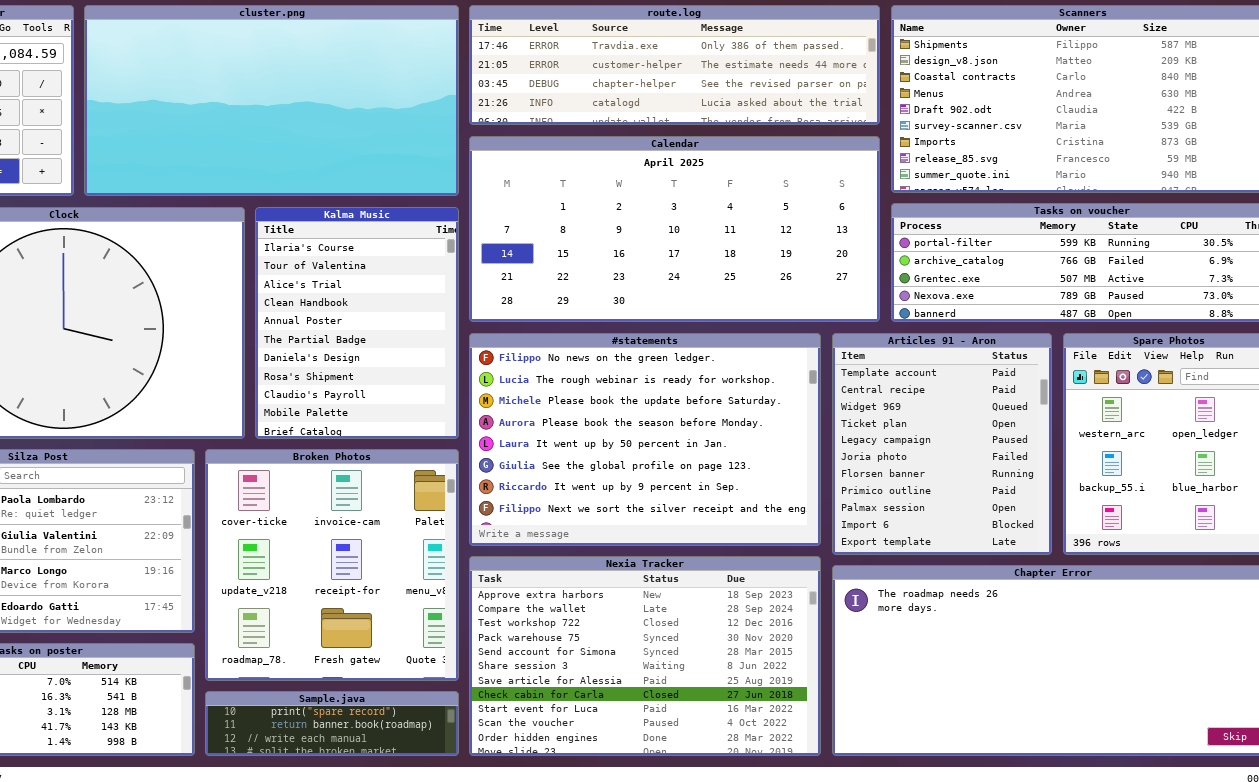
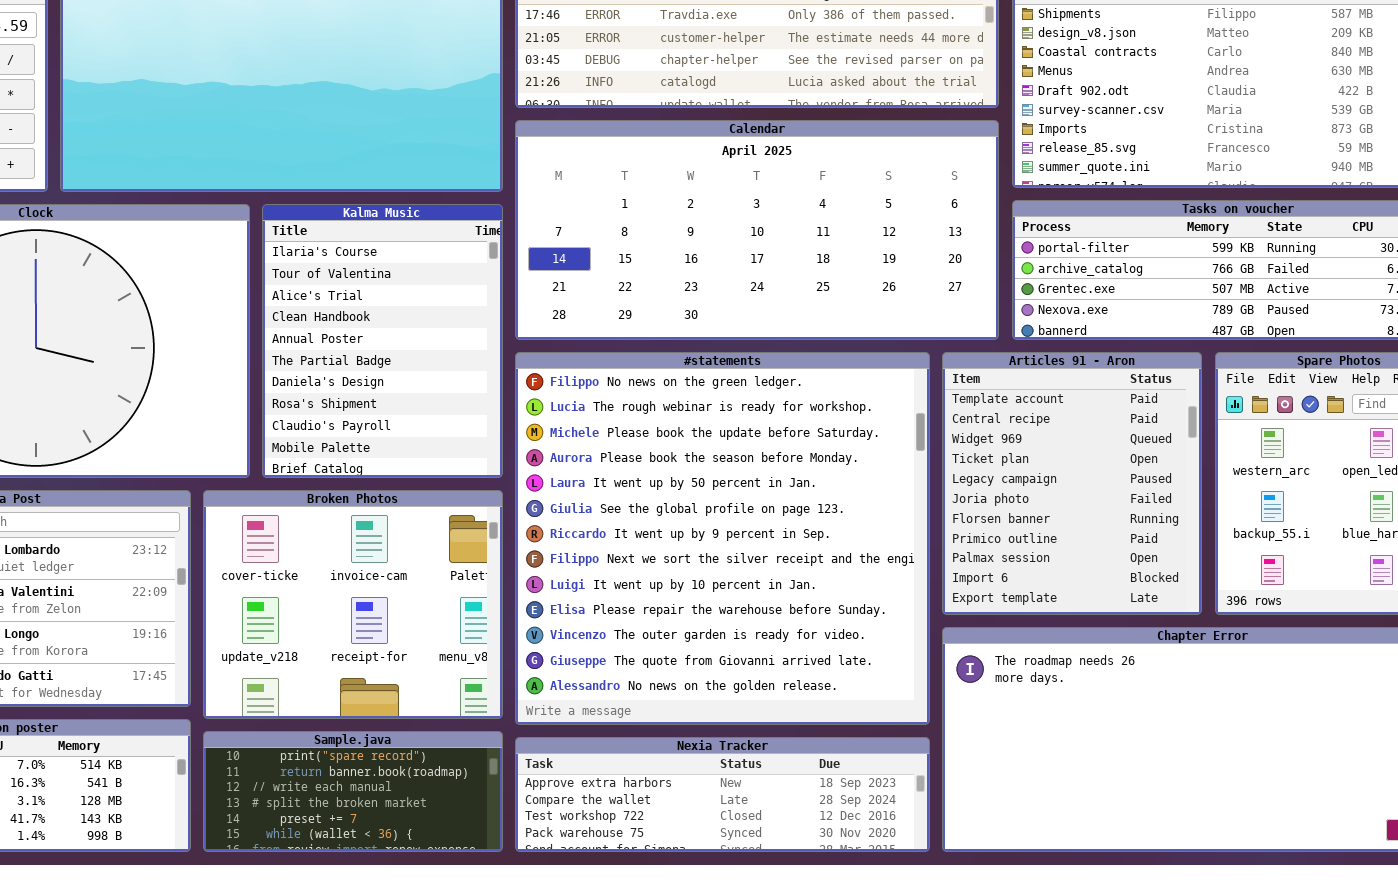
#statements: [469,333,821,546] -> [515,352,930,725], resized
Broken Photos: [205,449,459,681] -> [203,490,503,719], resized
Nexia Tracker: [469,556,821,756] -> [515,737,930,852], resized
Sample.java: [205,691,459,756] -> [203,731,503,852], resized

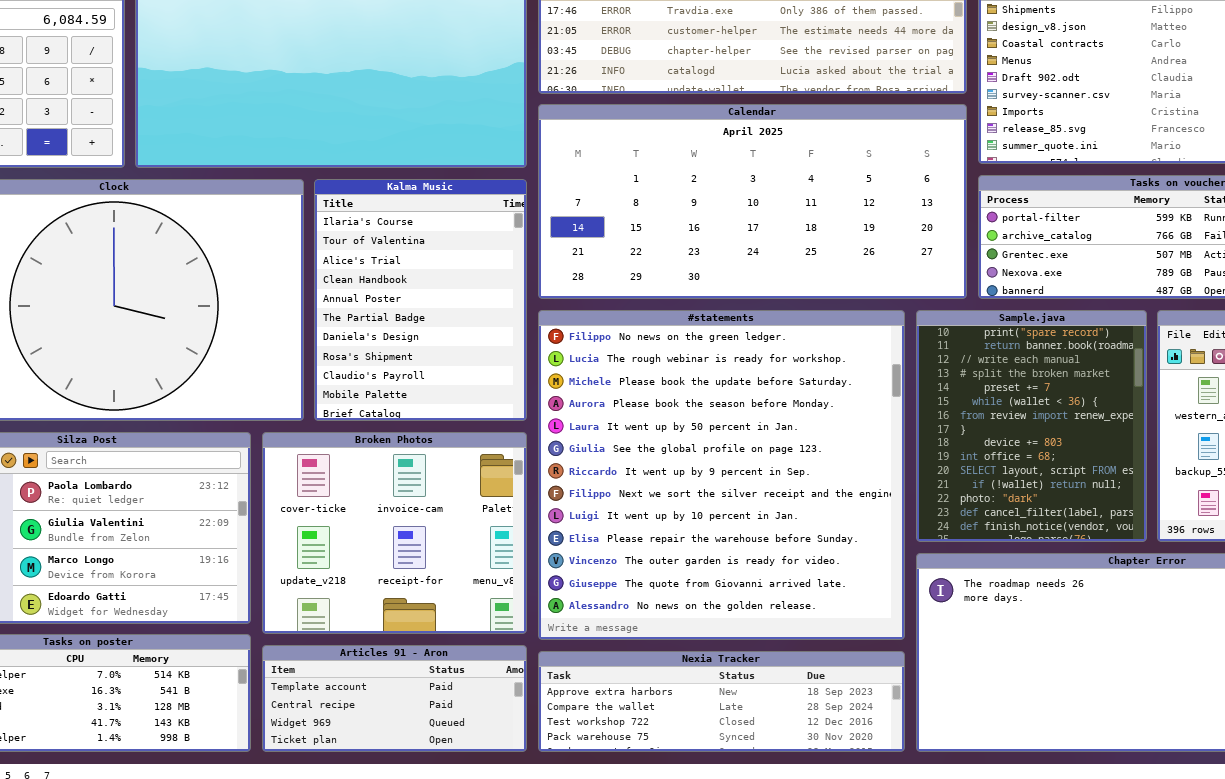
Articles 91 - Aron: [942,352,1202,615] -> [262,645,527,752], moved, resized
Sample.java: [203,731,503,852] -> [916,310,1147,542], moved, resized

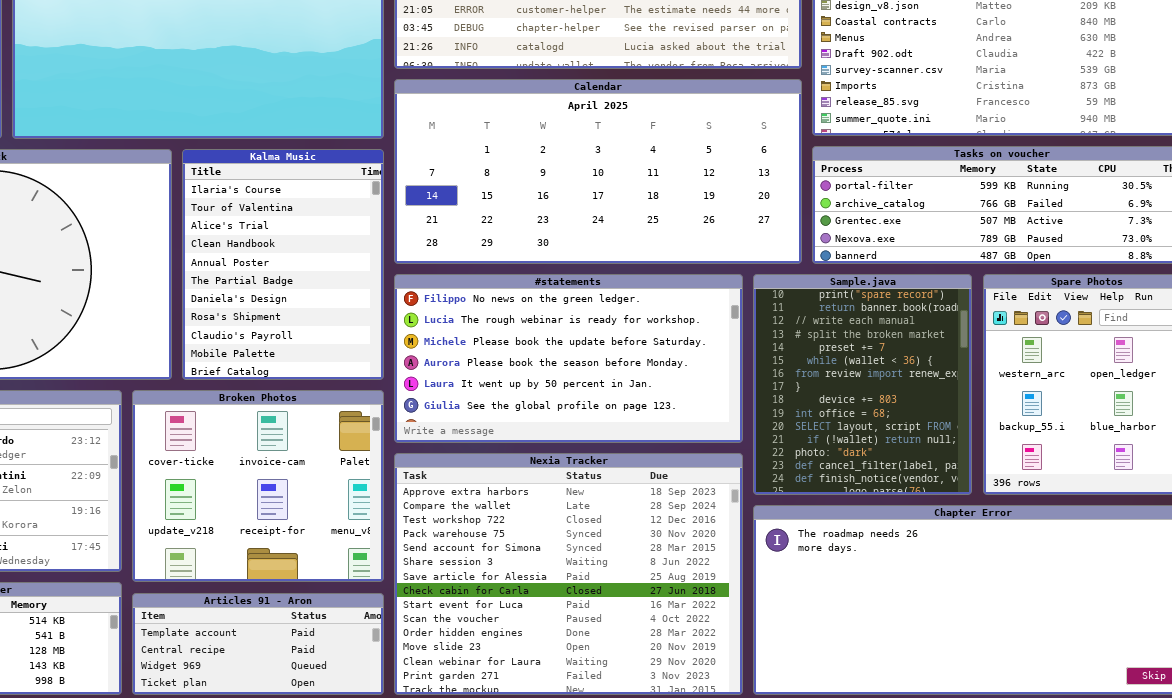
#statements: [538,310,905,640] -> [394,274,743,443], resized
Nexia Tracker: [538,651,905,752] -> [394,453,743,695], resized

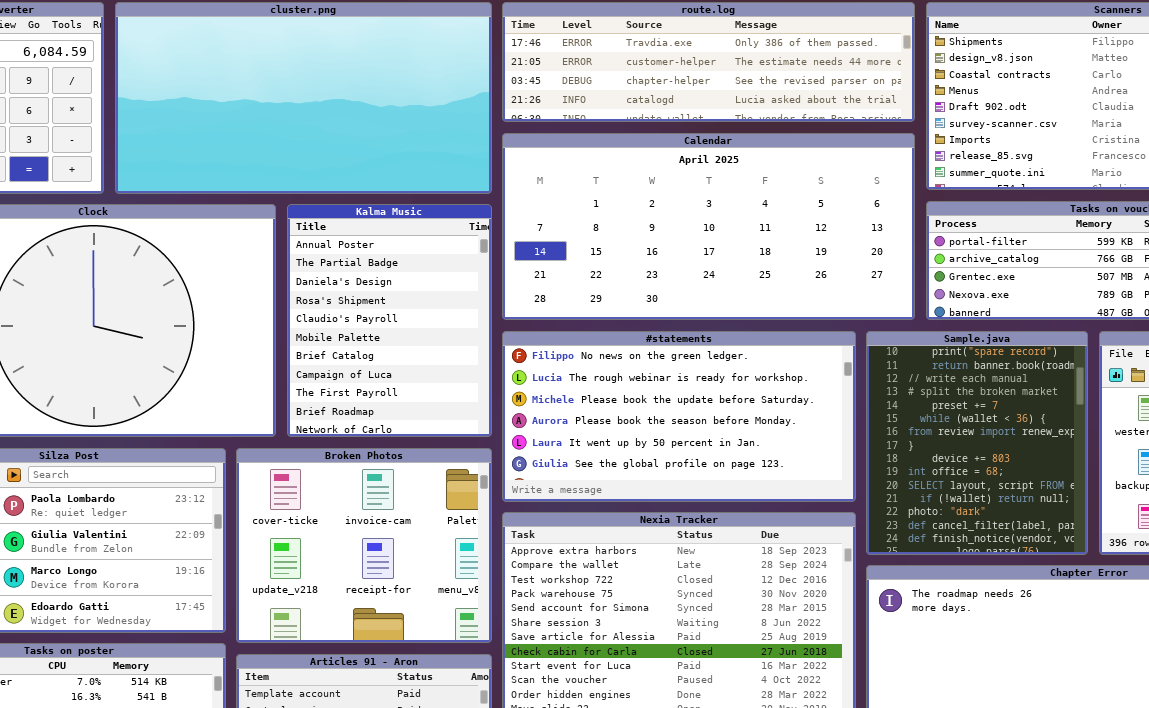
Kalma Music: [182,149,384,380] -> [287,204,492,437], scrolled down 4 rows

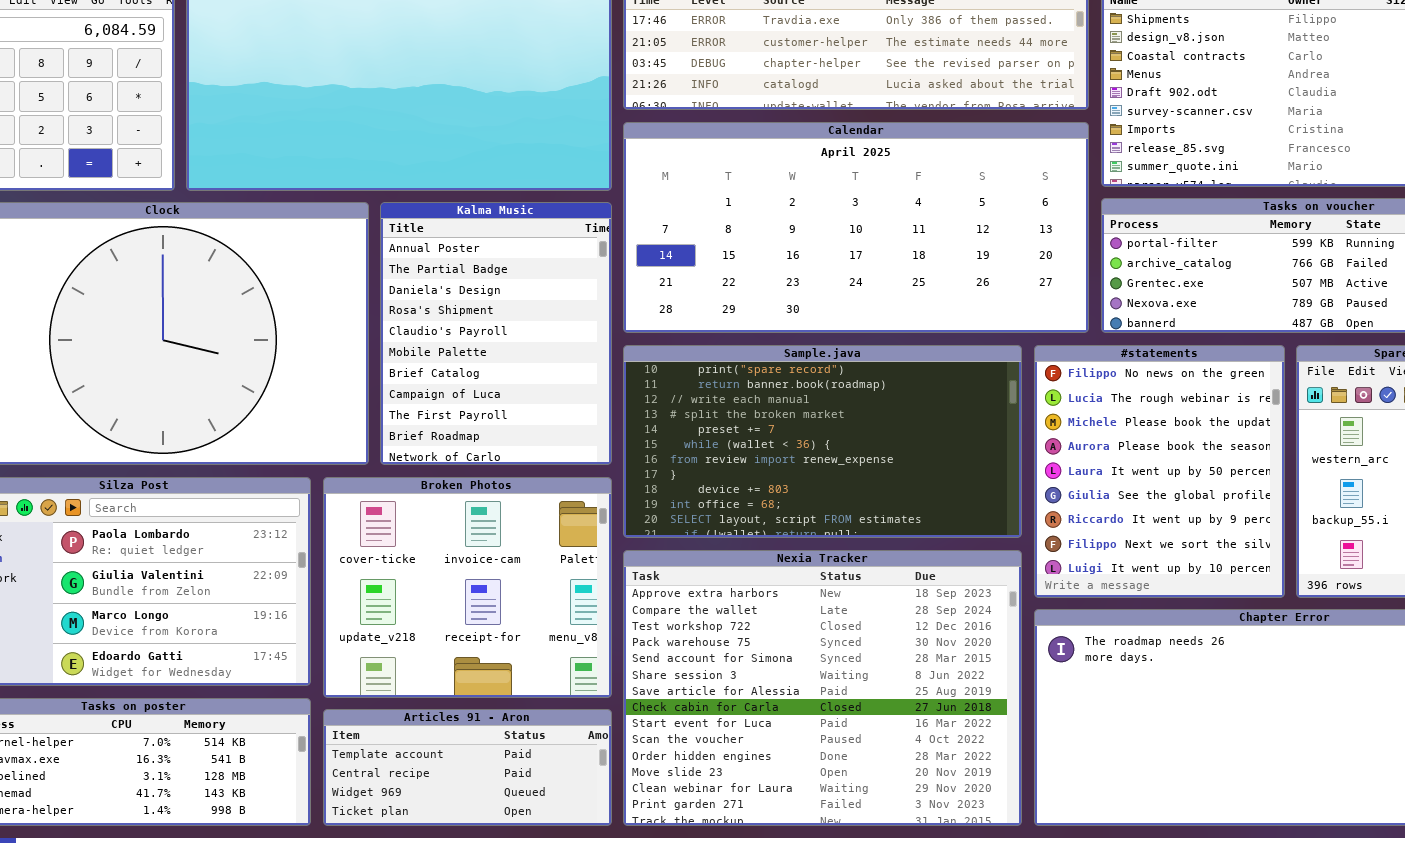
#statements: [502,331,856,502] -> [1034,345,1285,598], moved, resized
Sample.java: [866,331,1088,555] -> [623,345,1022,538], moved, resized

